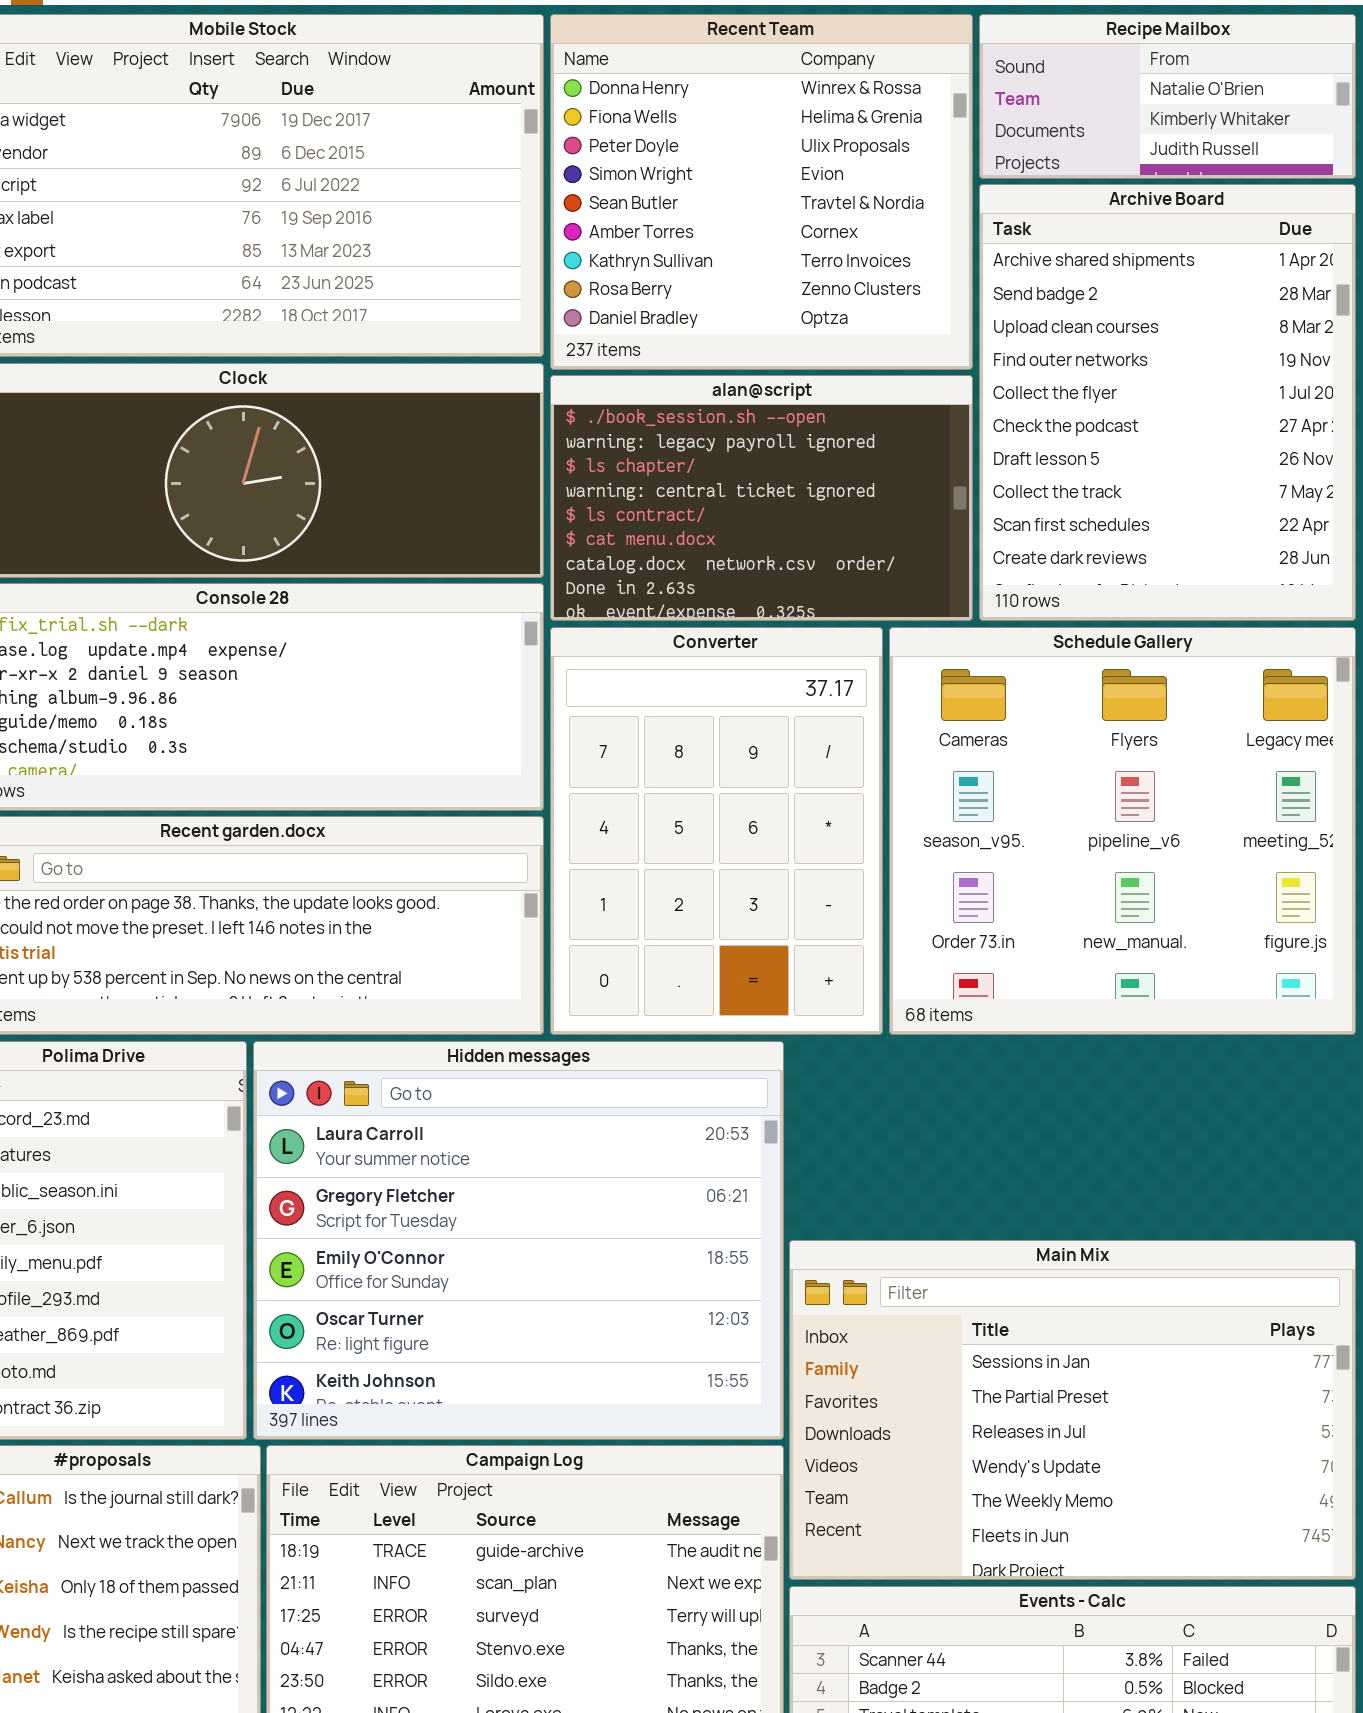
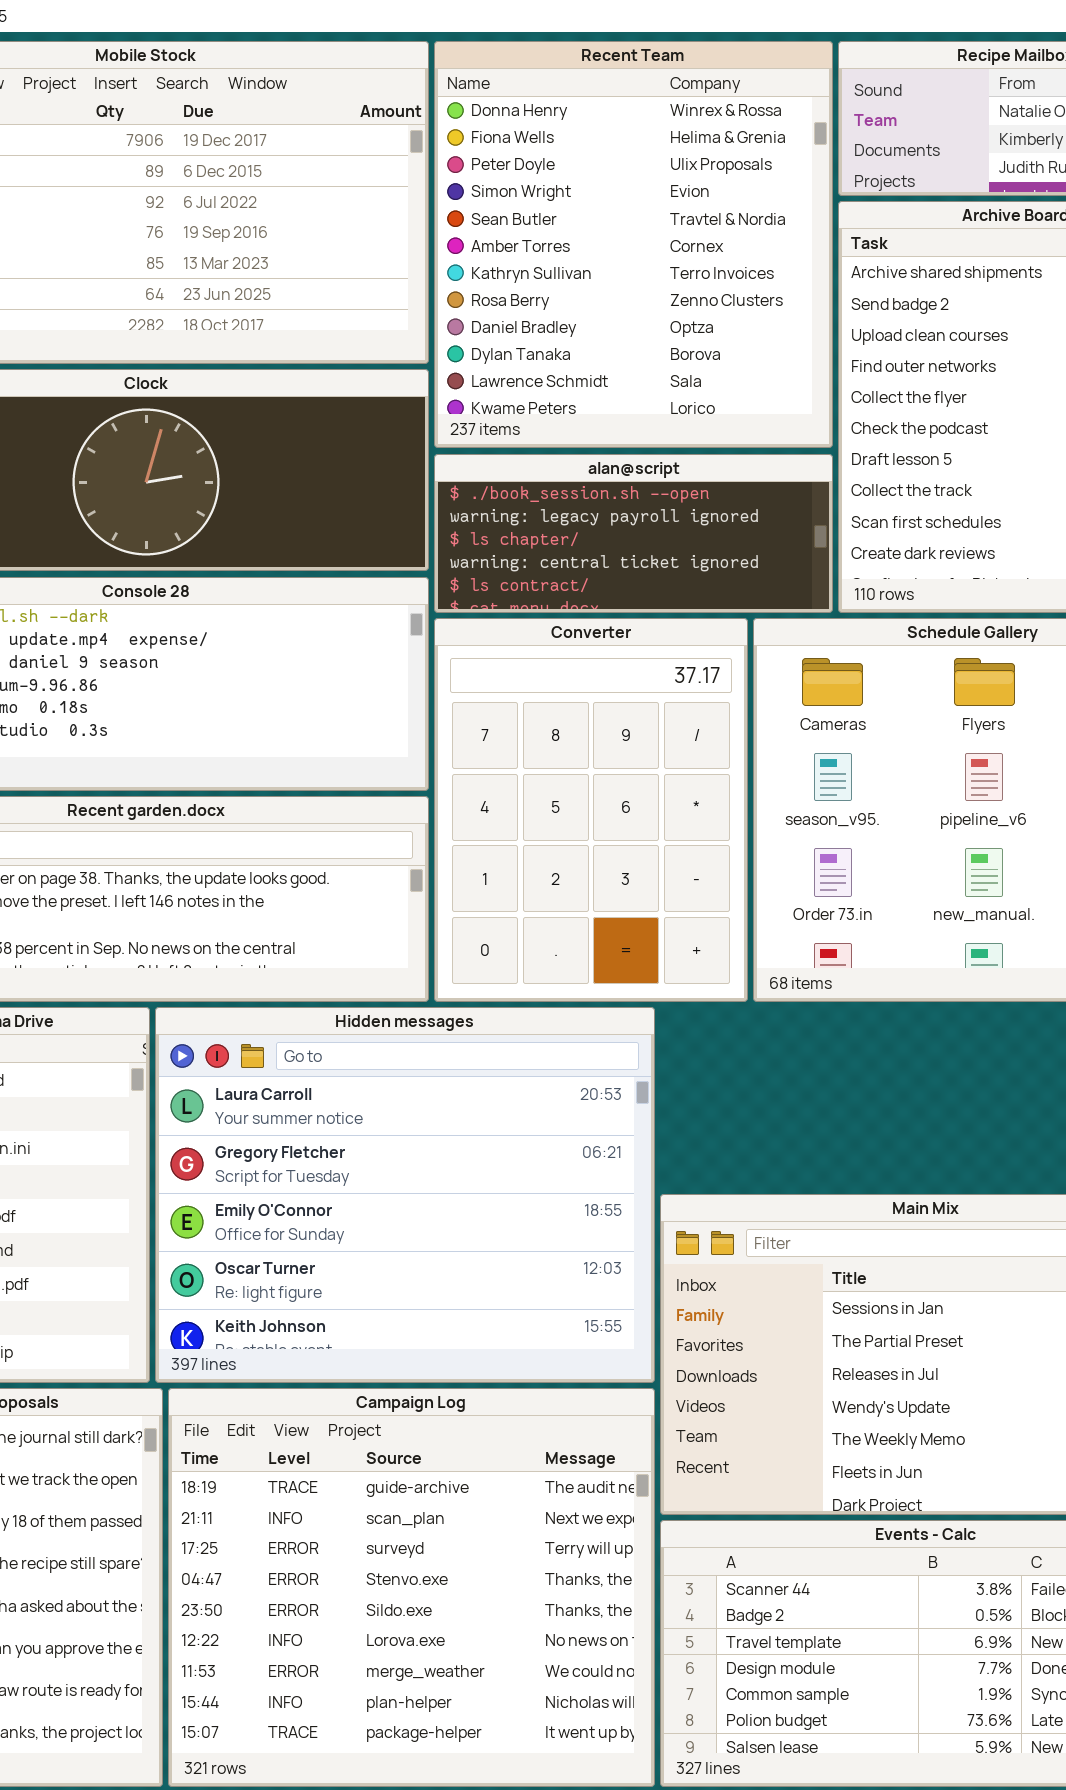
Recent Team: [550,14,973,370] -> [434,41,833,448], resized
alan@script: [550,375,973,621] -> [434,454,833,613], resized

